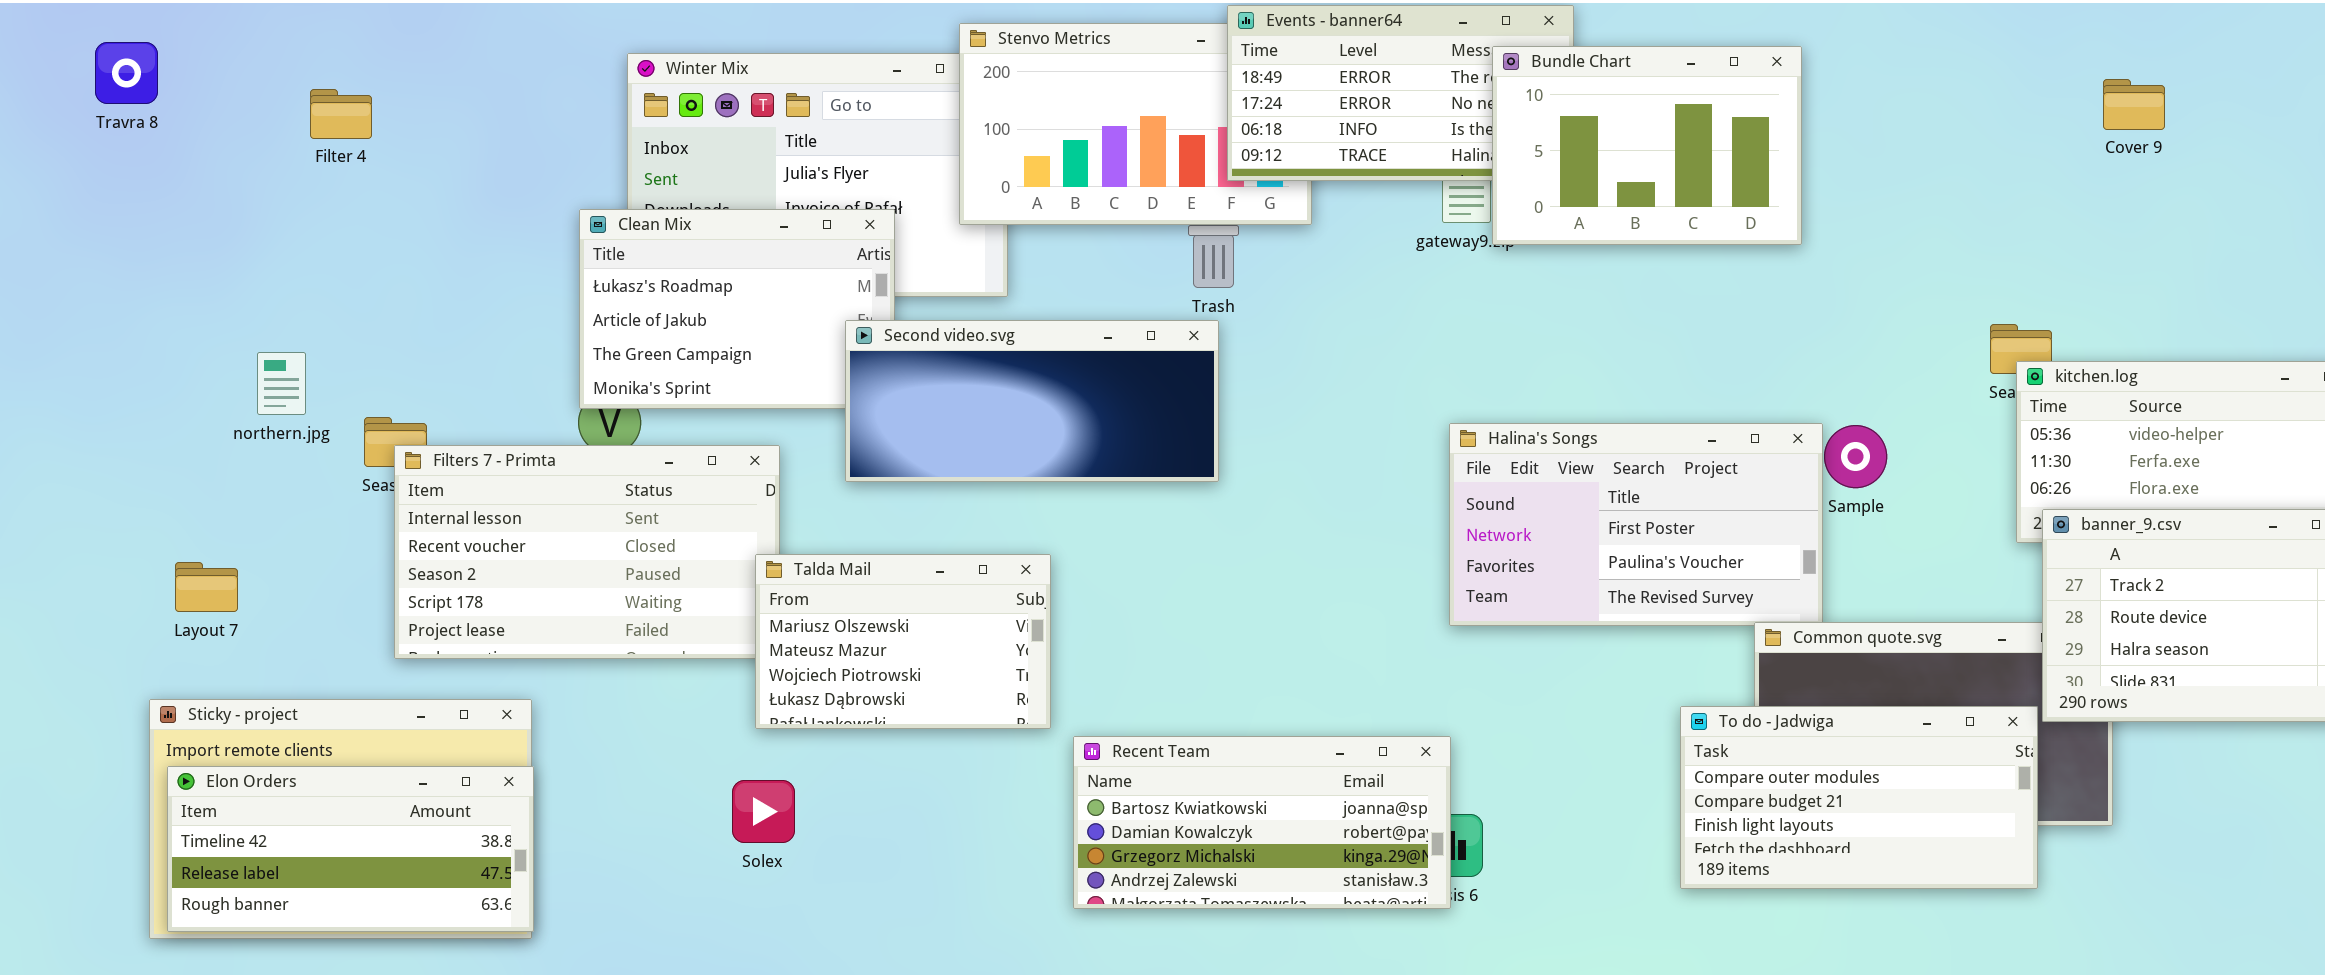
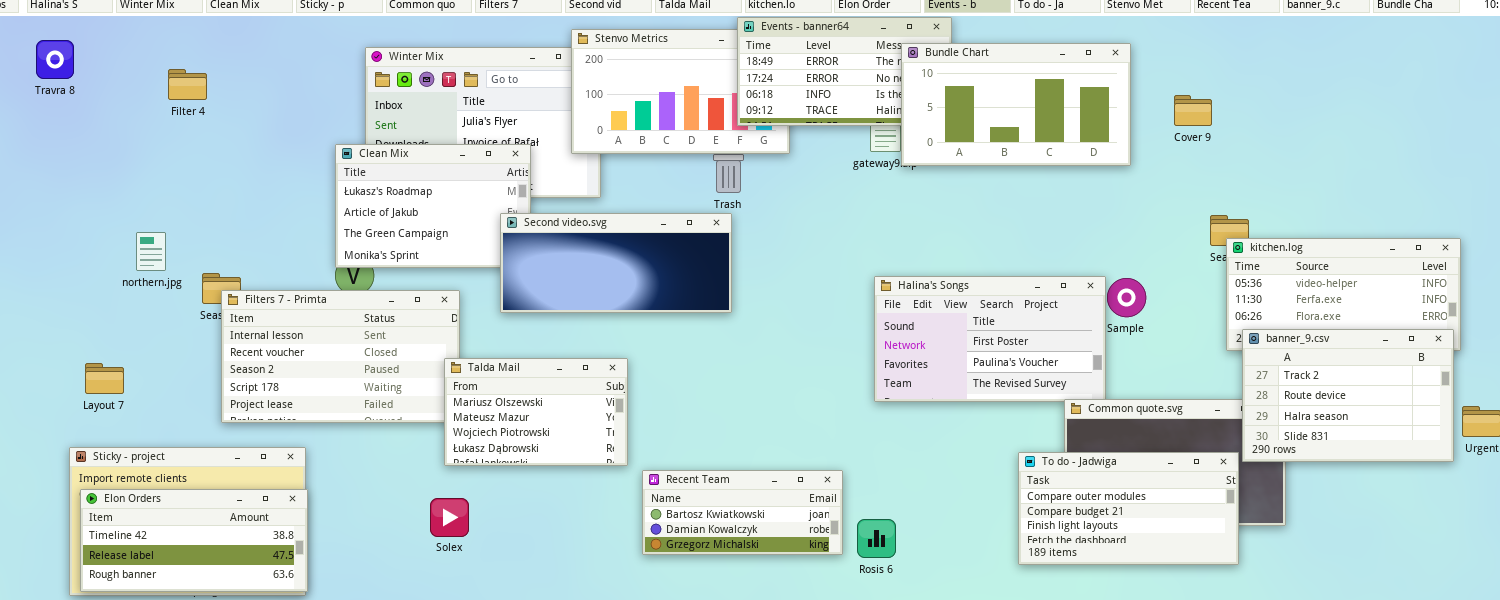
Bundle Chart: [1492,46,1802,245] -> [901,43,1131,166], resized
Cover 9: [2103,79,2165,130] -> [1174,95,1212,126], moved
Recent Team: [1073,736,1451,909] -> [642,470,843,555], resized

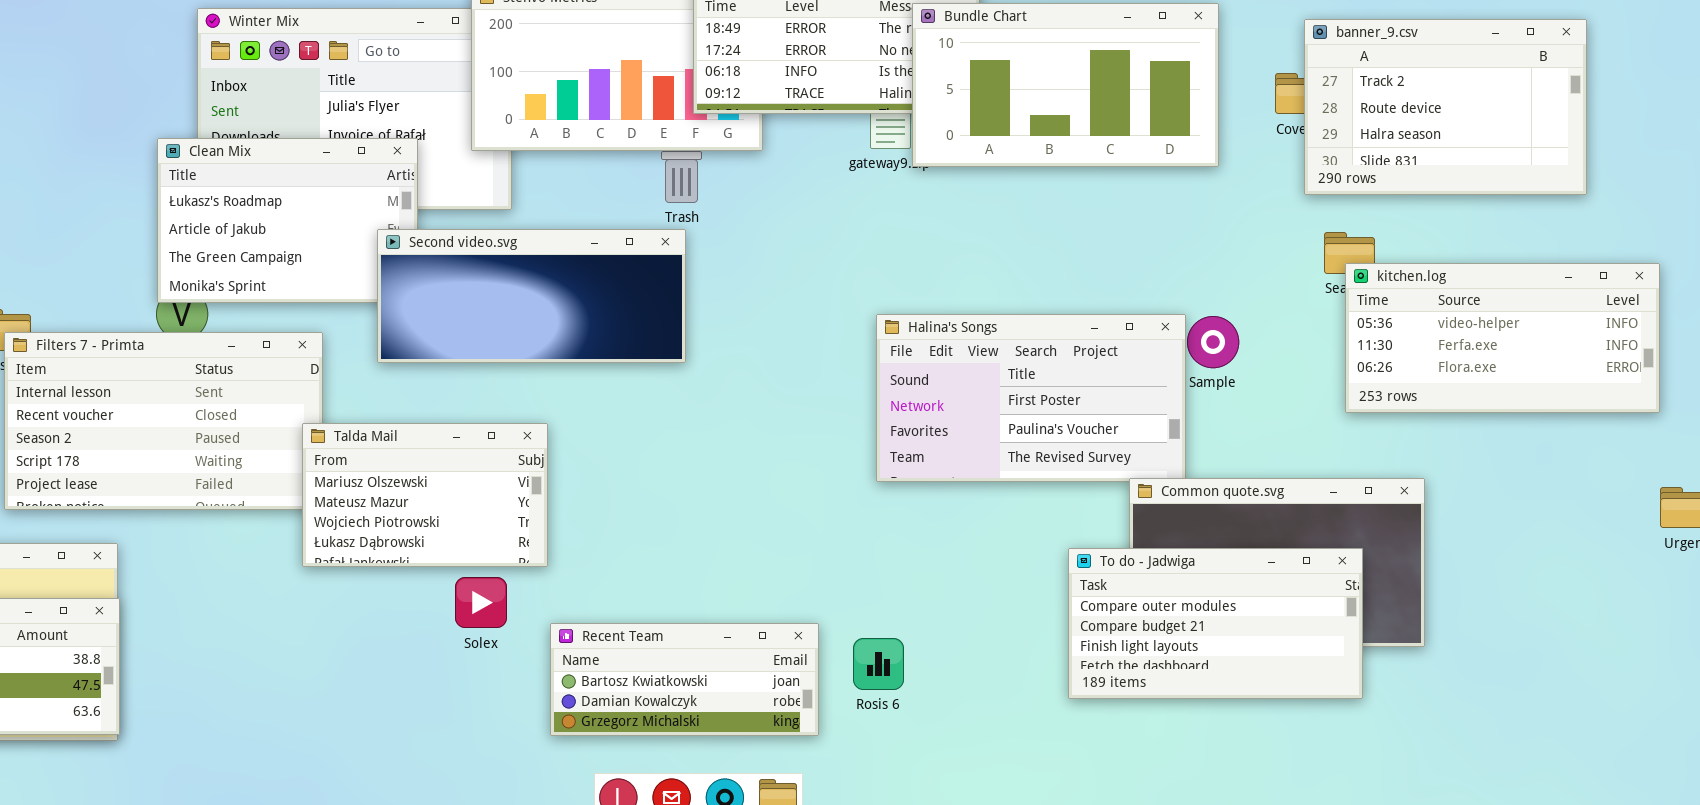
banner_9.csv: [1242,329,1454,462] -> [1304,19,1587,195], moved
Recent Team: [642,470,843,555] -> [550,623,819,736], moved
Solex: [430,498,469,537] -> [455,577,507,628], moved

